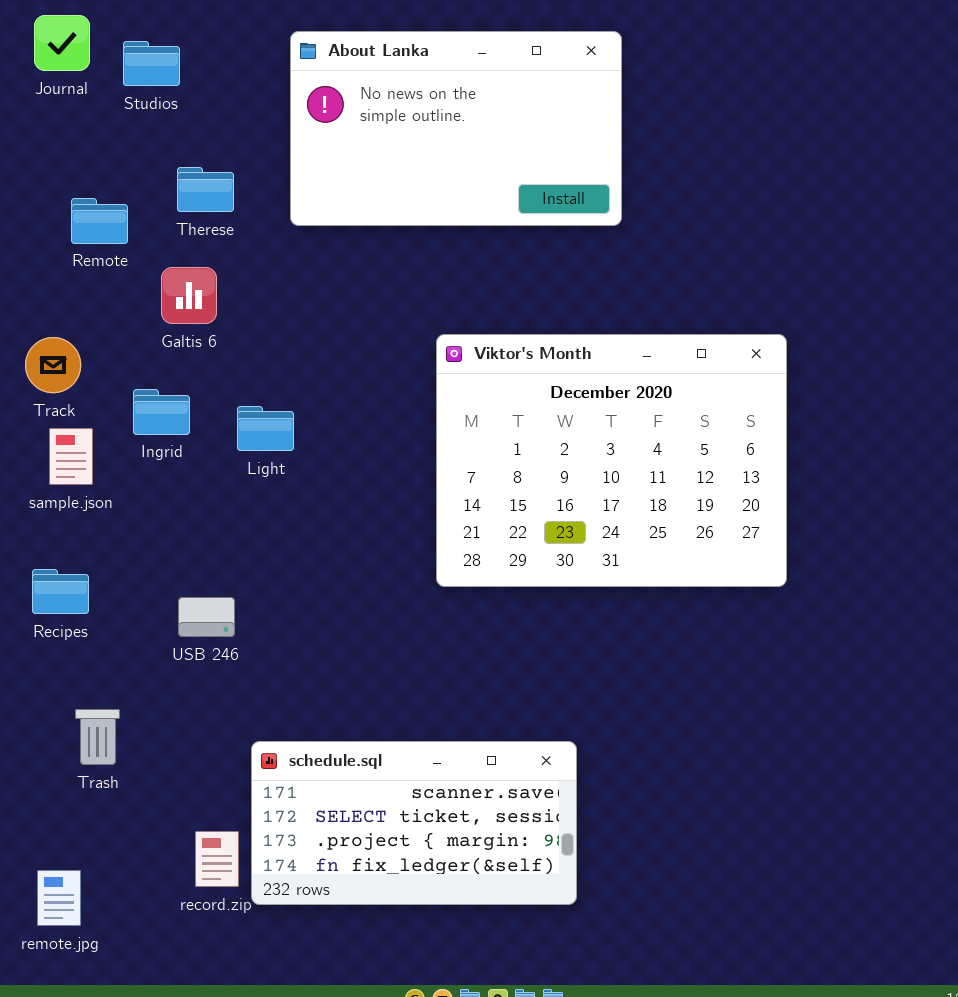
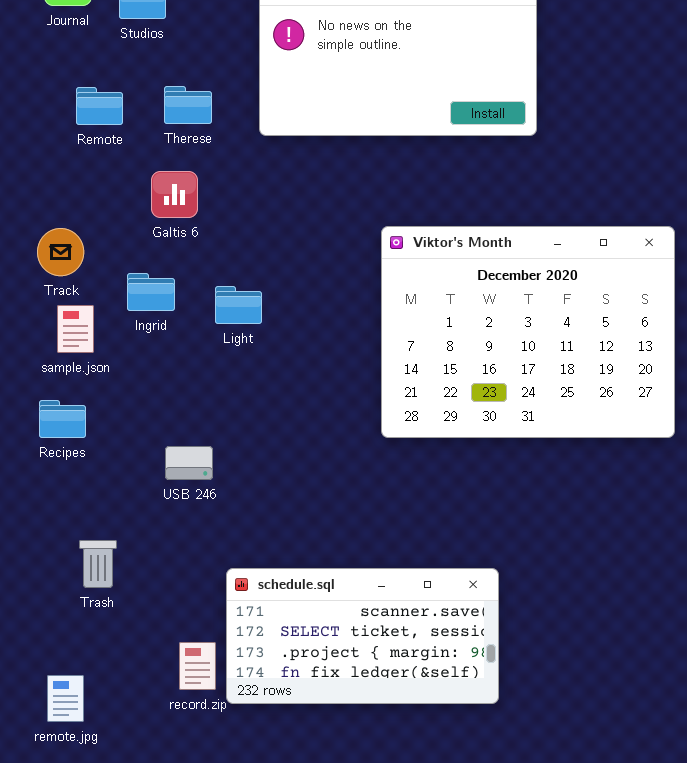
Remote: [71,198,128,244] -> [76,87,123,125], moved
Recipes: [32,569,89,614] -> [39,400,86,438], moved

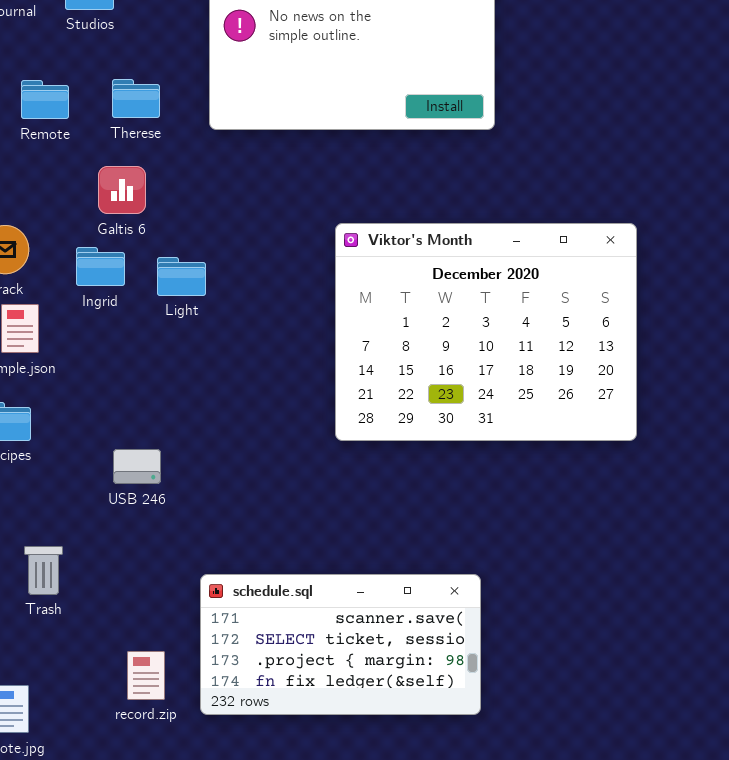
Ingrid: [127,273,175,311] -> [76,247,125,286], moved
Light: [215,286,262,324] -> [157,257,206,296], moved
schedule.sql: [226,568,499,704] -> [200,574,481,715], moved

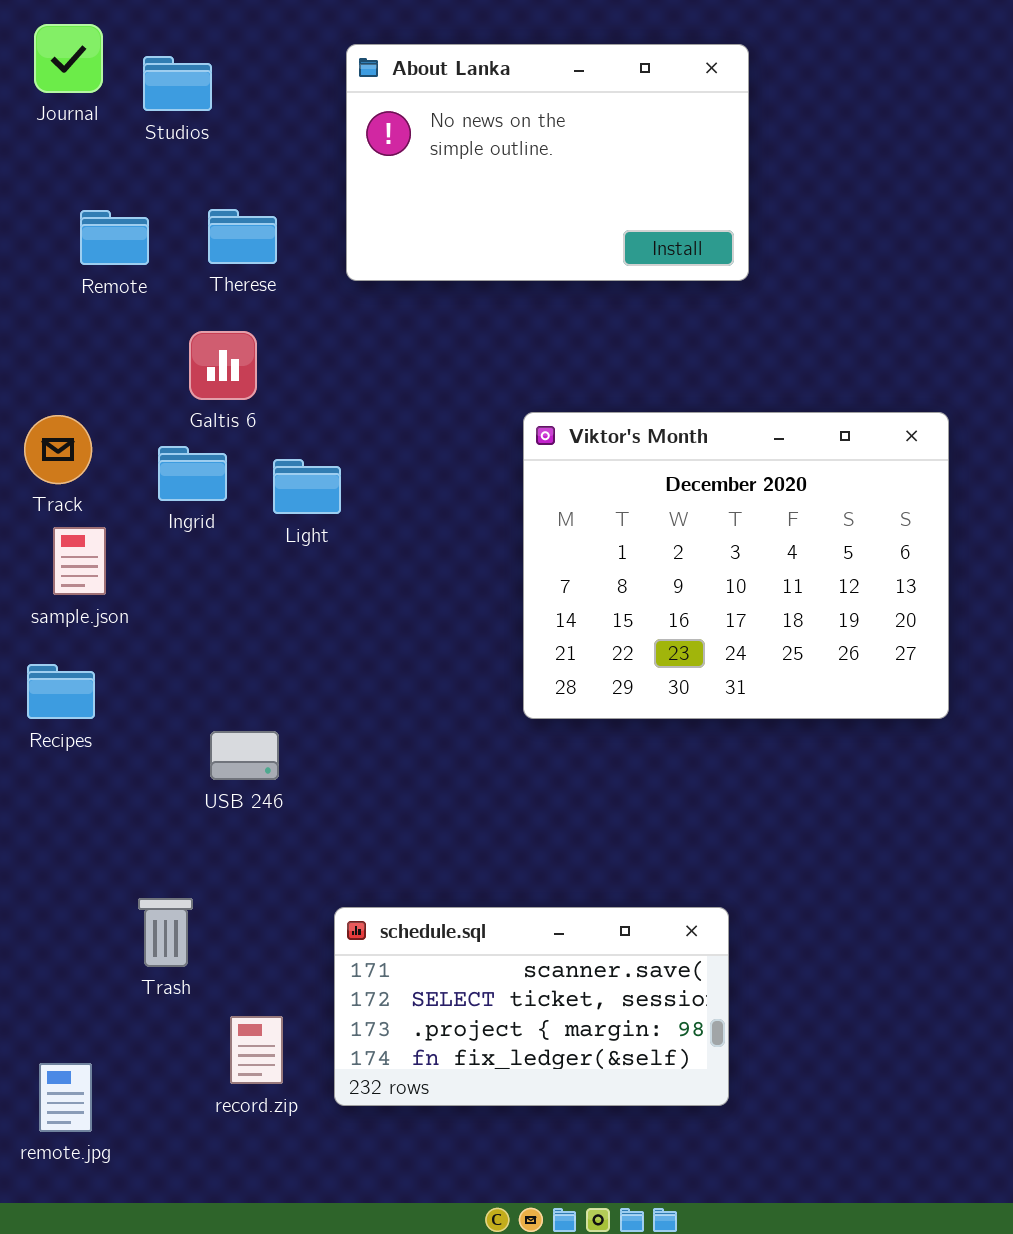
Trash: [24,546,63,595] -> [138,898,193,967], moved

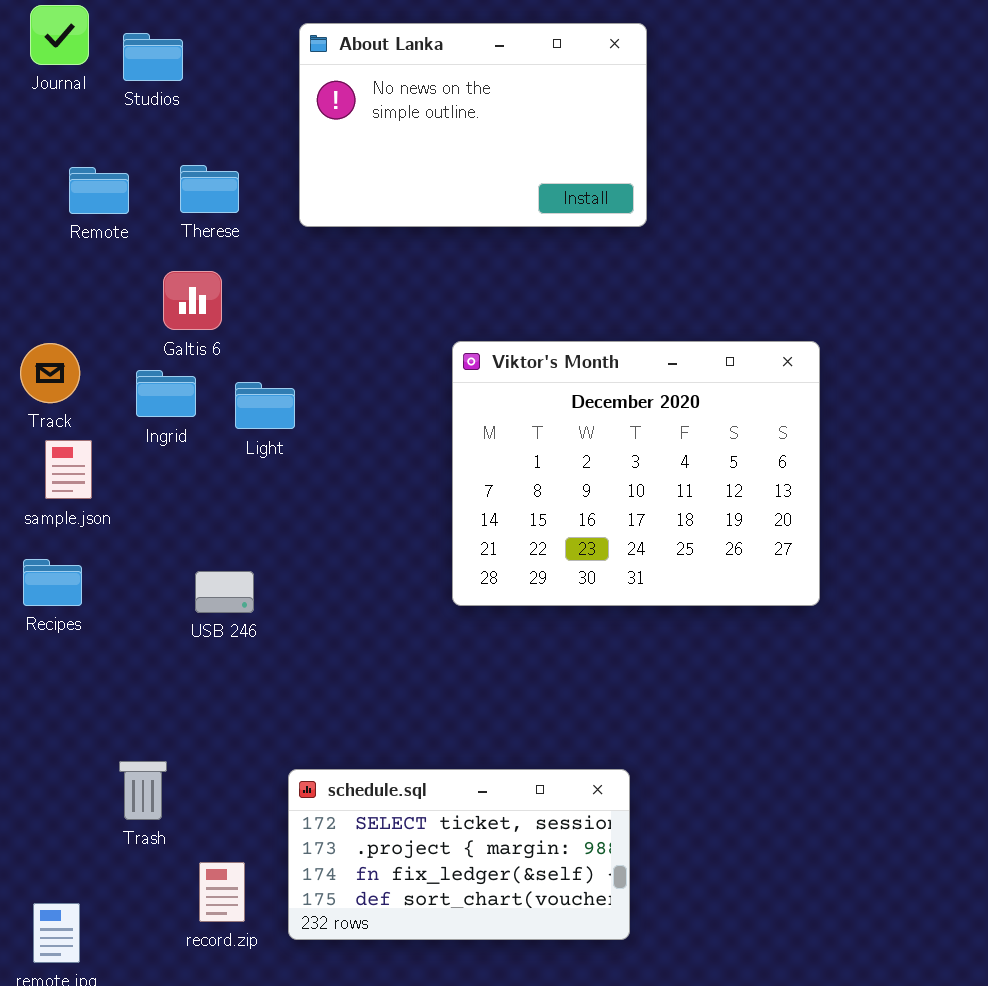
USB 246: [210,731,279,780] -> [195,571,254,613], moved
schedule.sql: [334,907,729,1106] -> [288,769,630,940], scrolled down 1 row

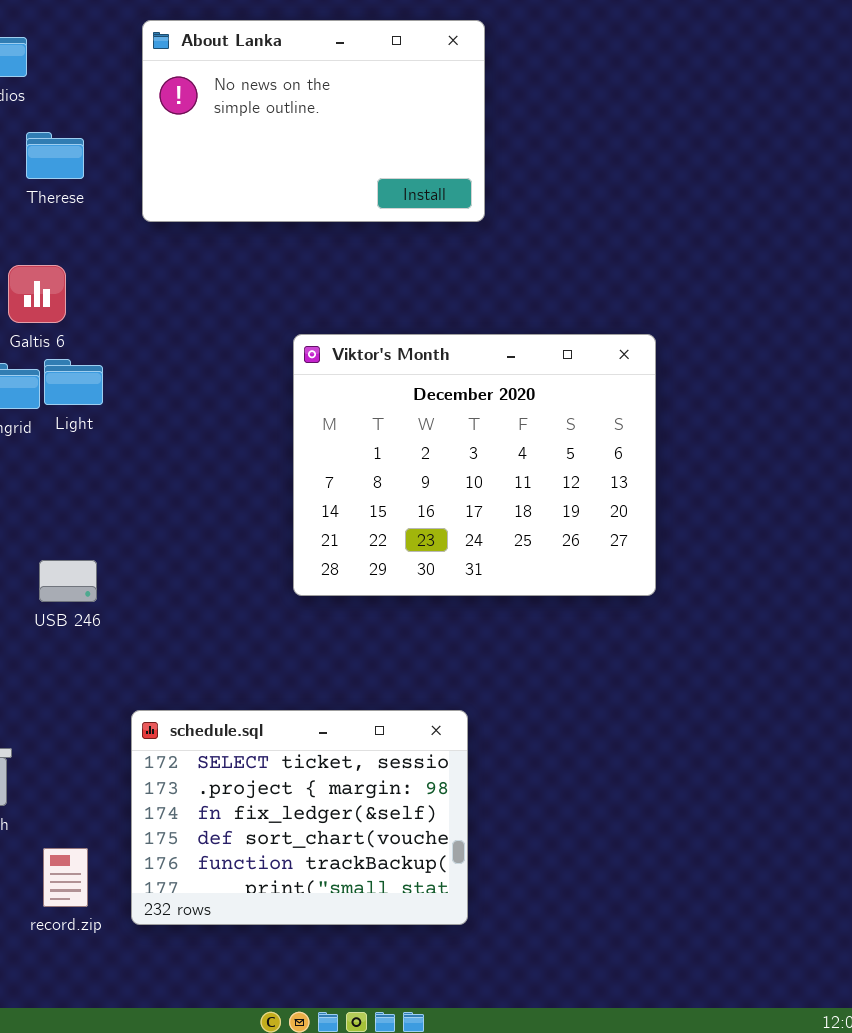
Therese: [180,165,239,213] -> [26,132,84,179], moved
Light: [235,382,295,429] -> [44,359,103,405], moved
schedule.sql: [288,769,630,940] -> [131,710,468,925], resized

